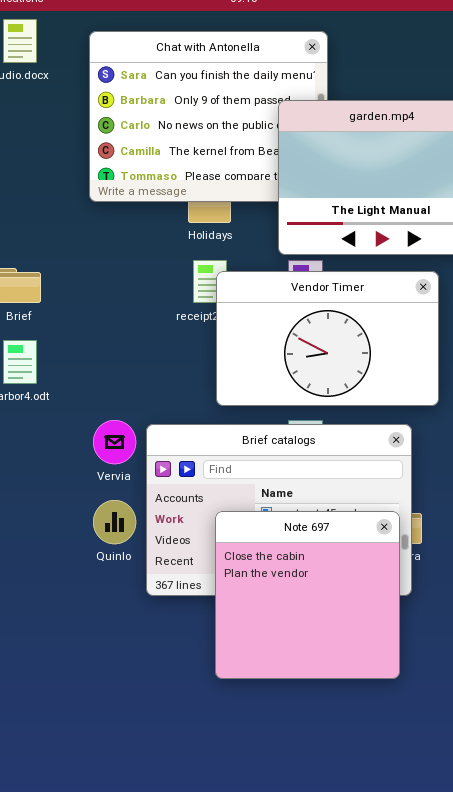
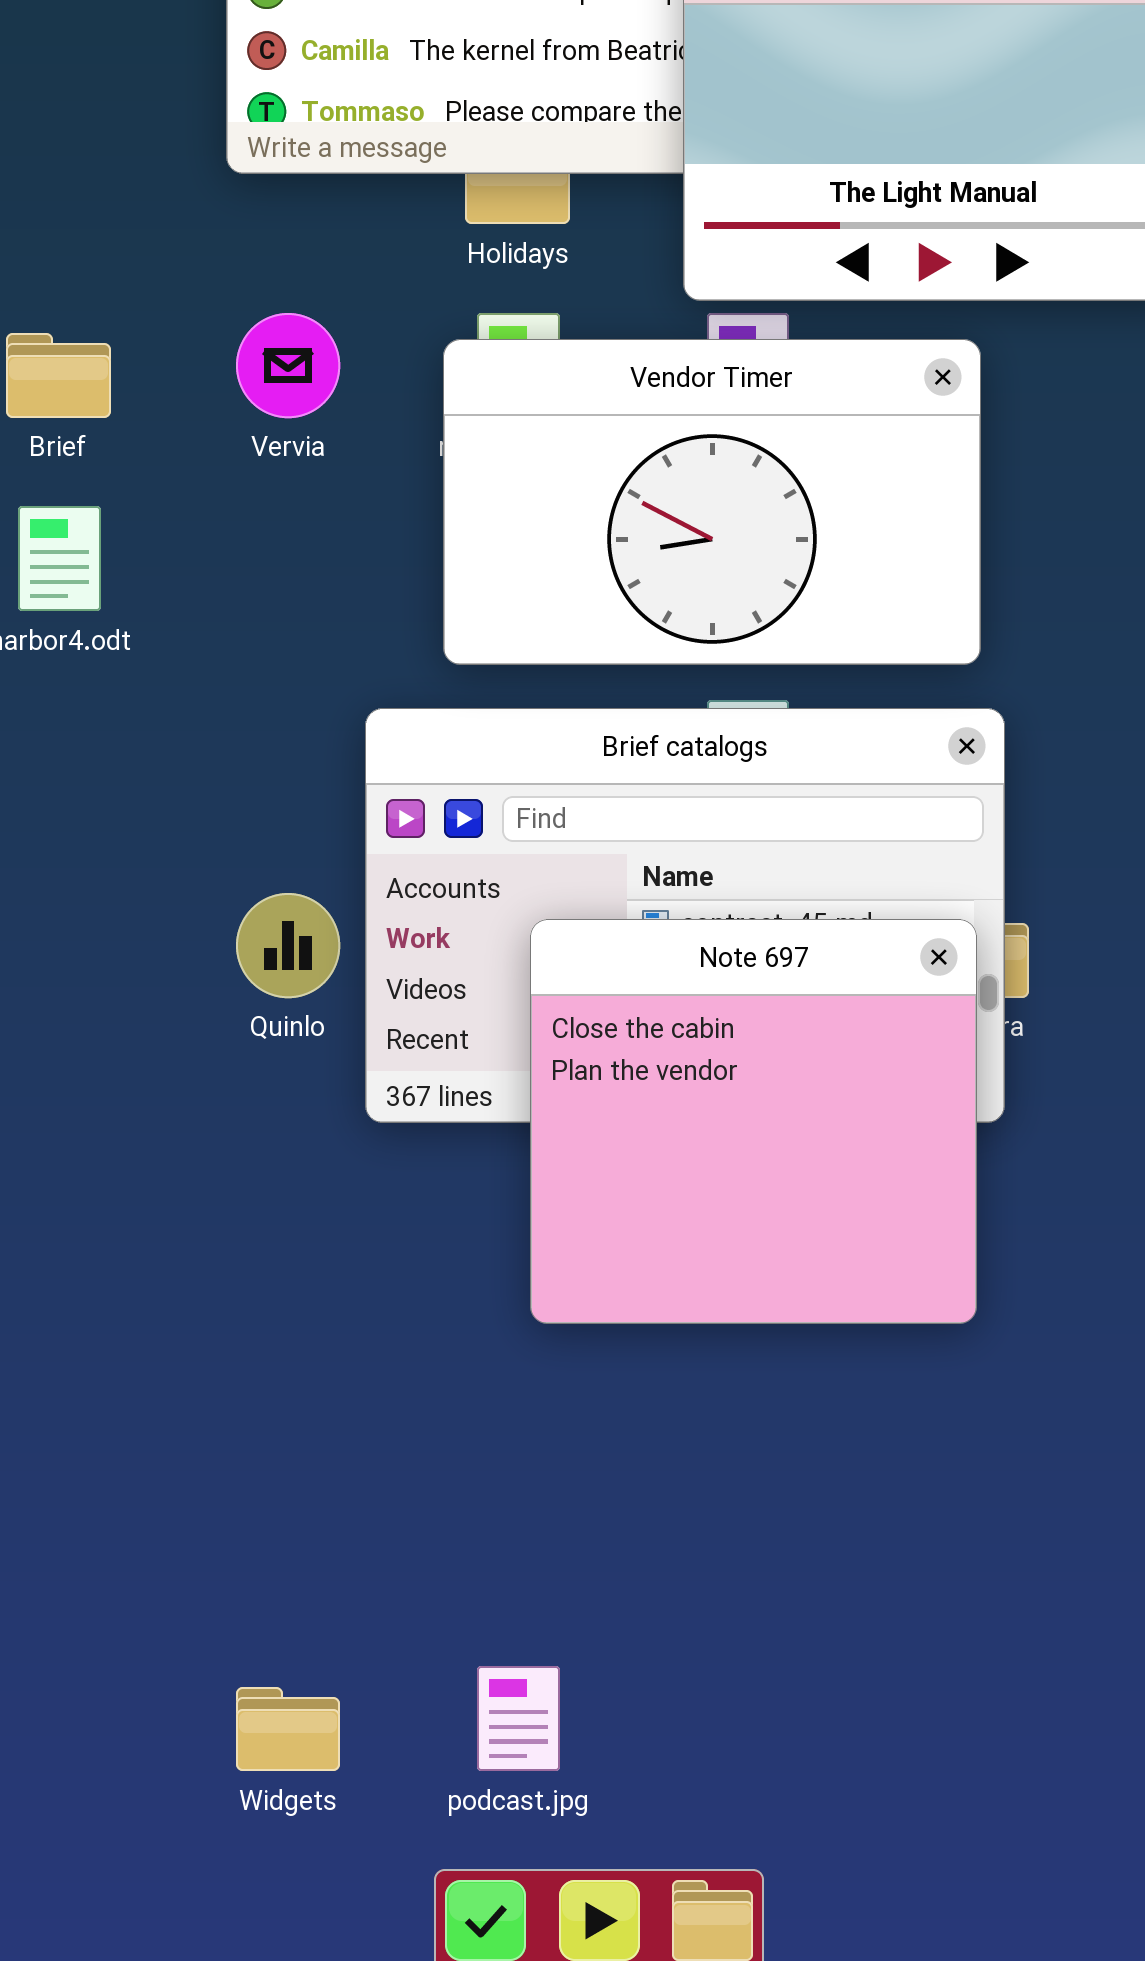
Vendor Timer: [216,271,439,406] -> [443,339,981,665], moved
Vervia: [93,420,136,464] -> [236,313,340,418], moved

